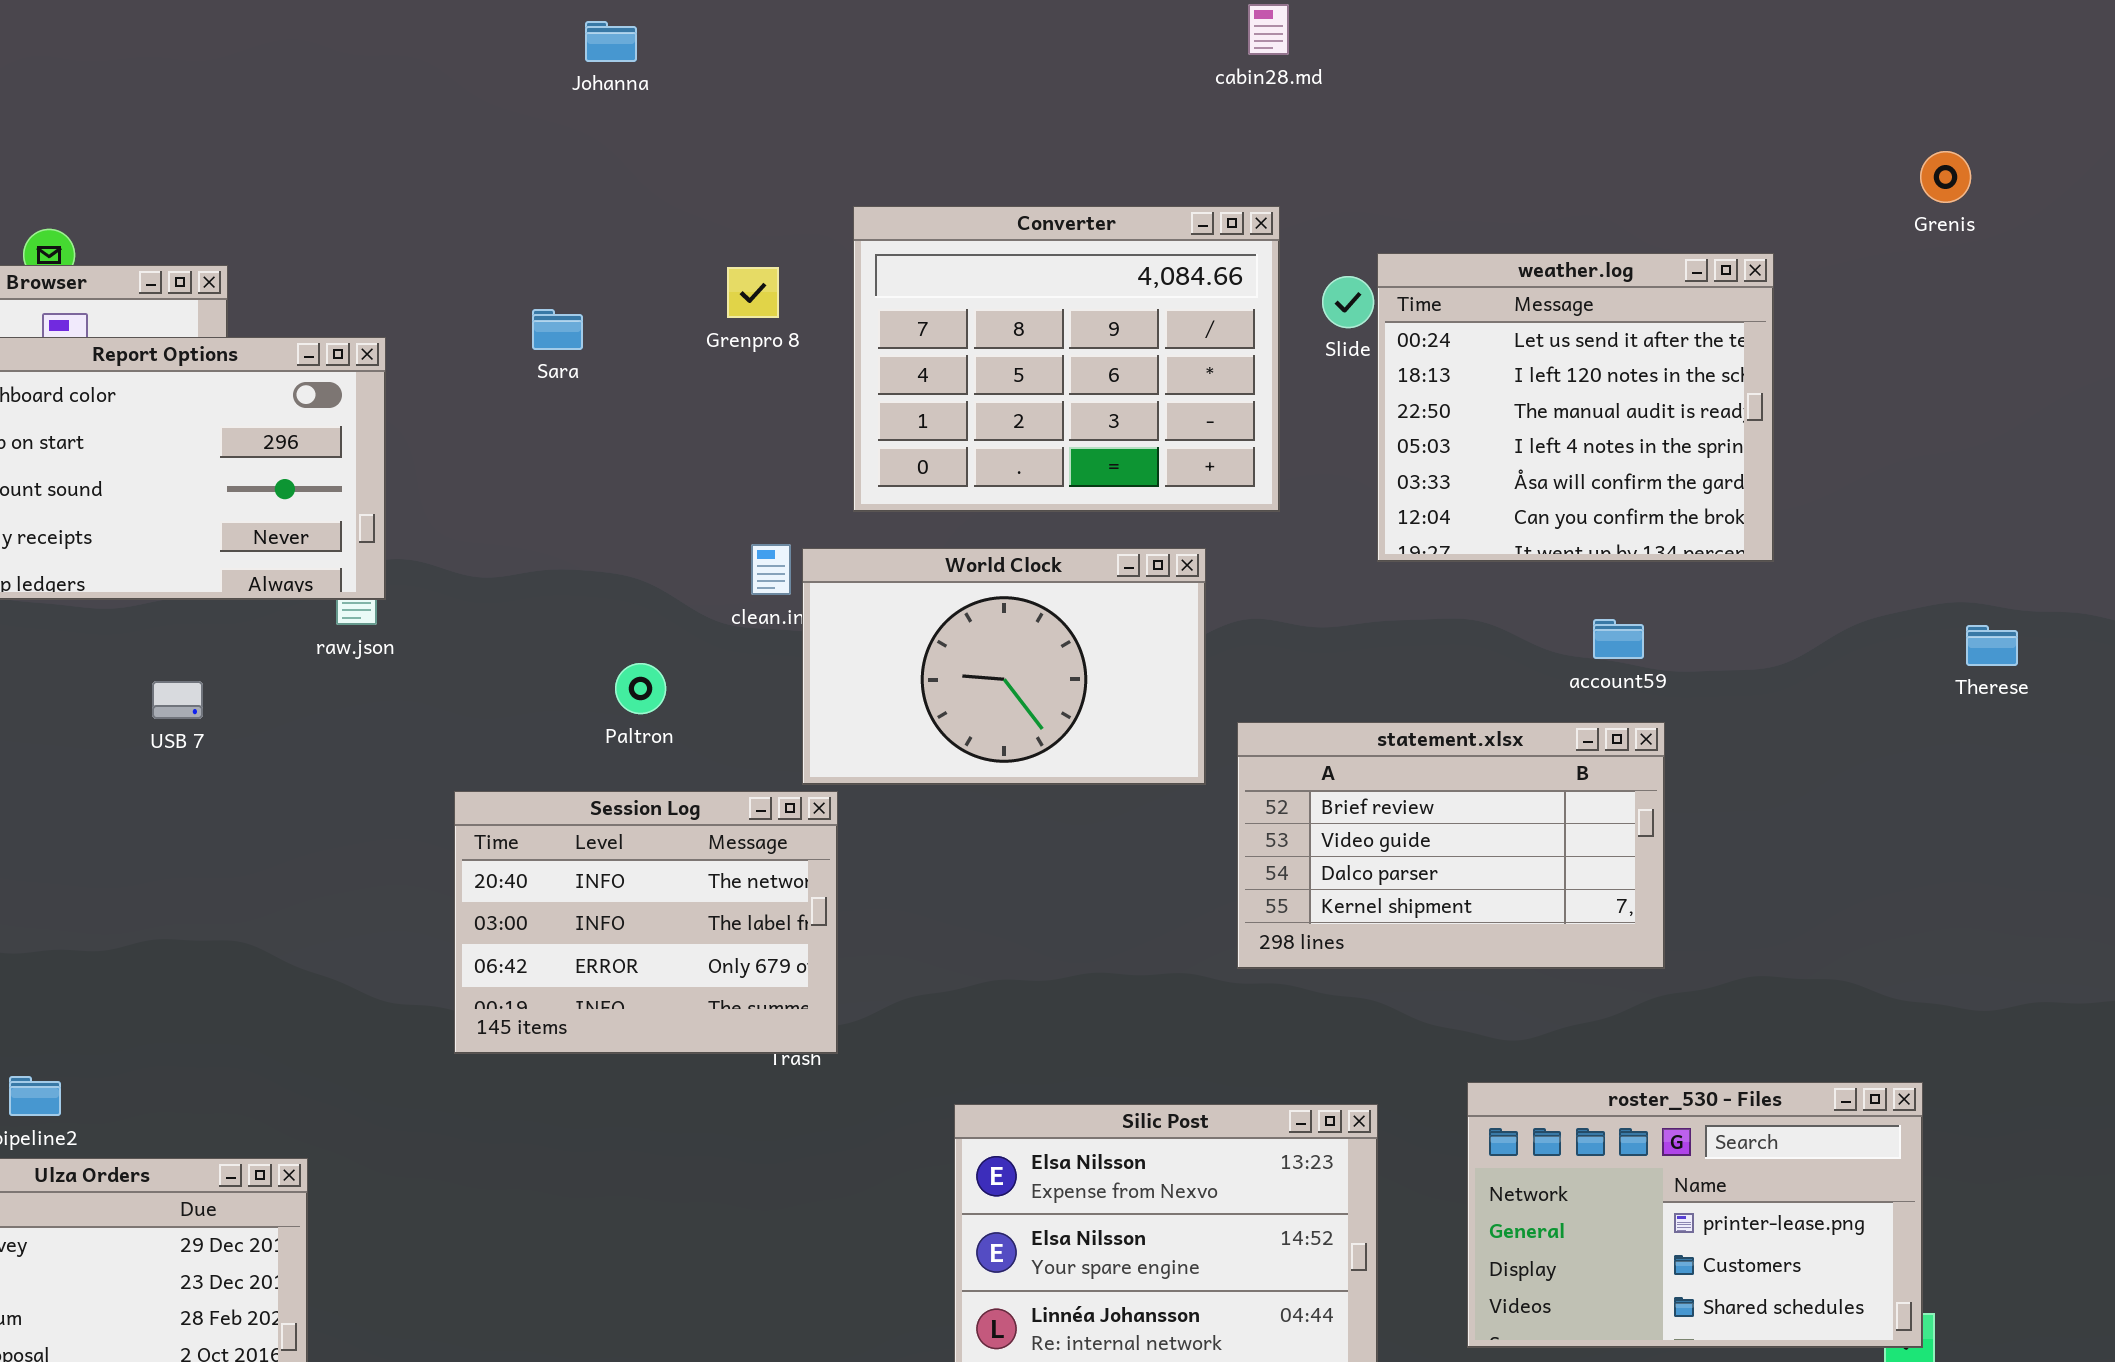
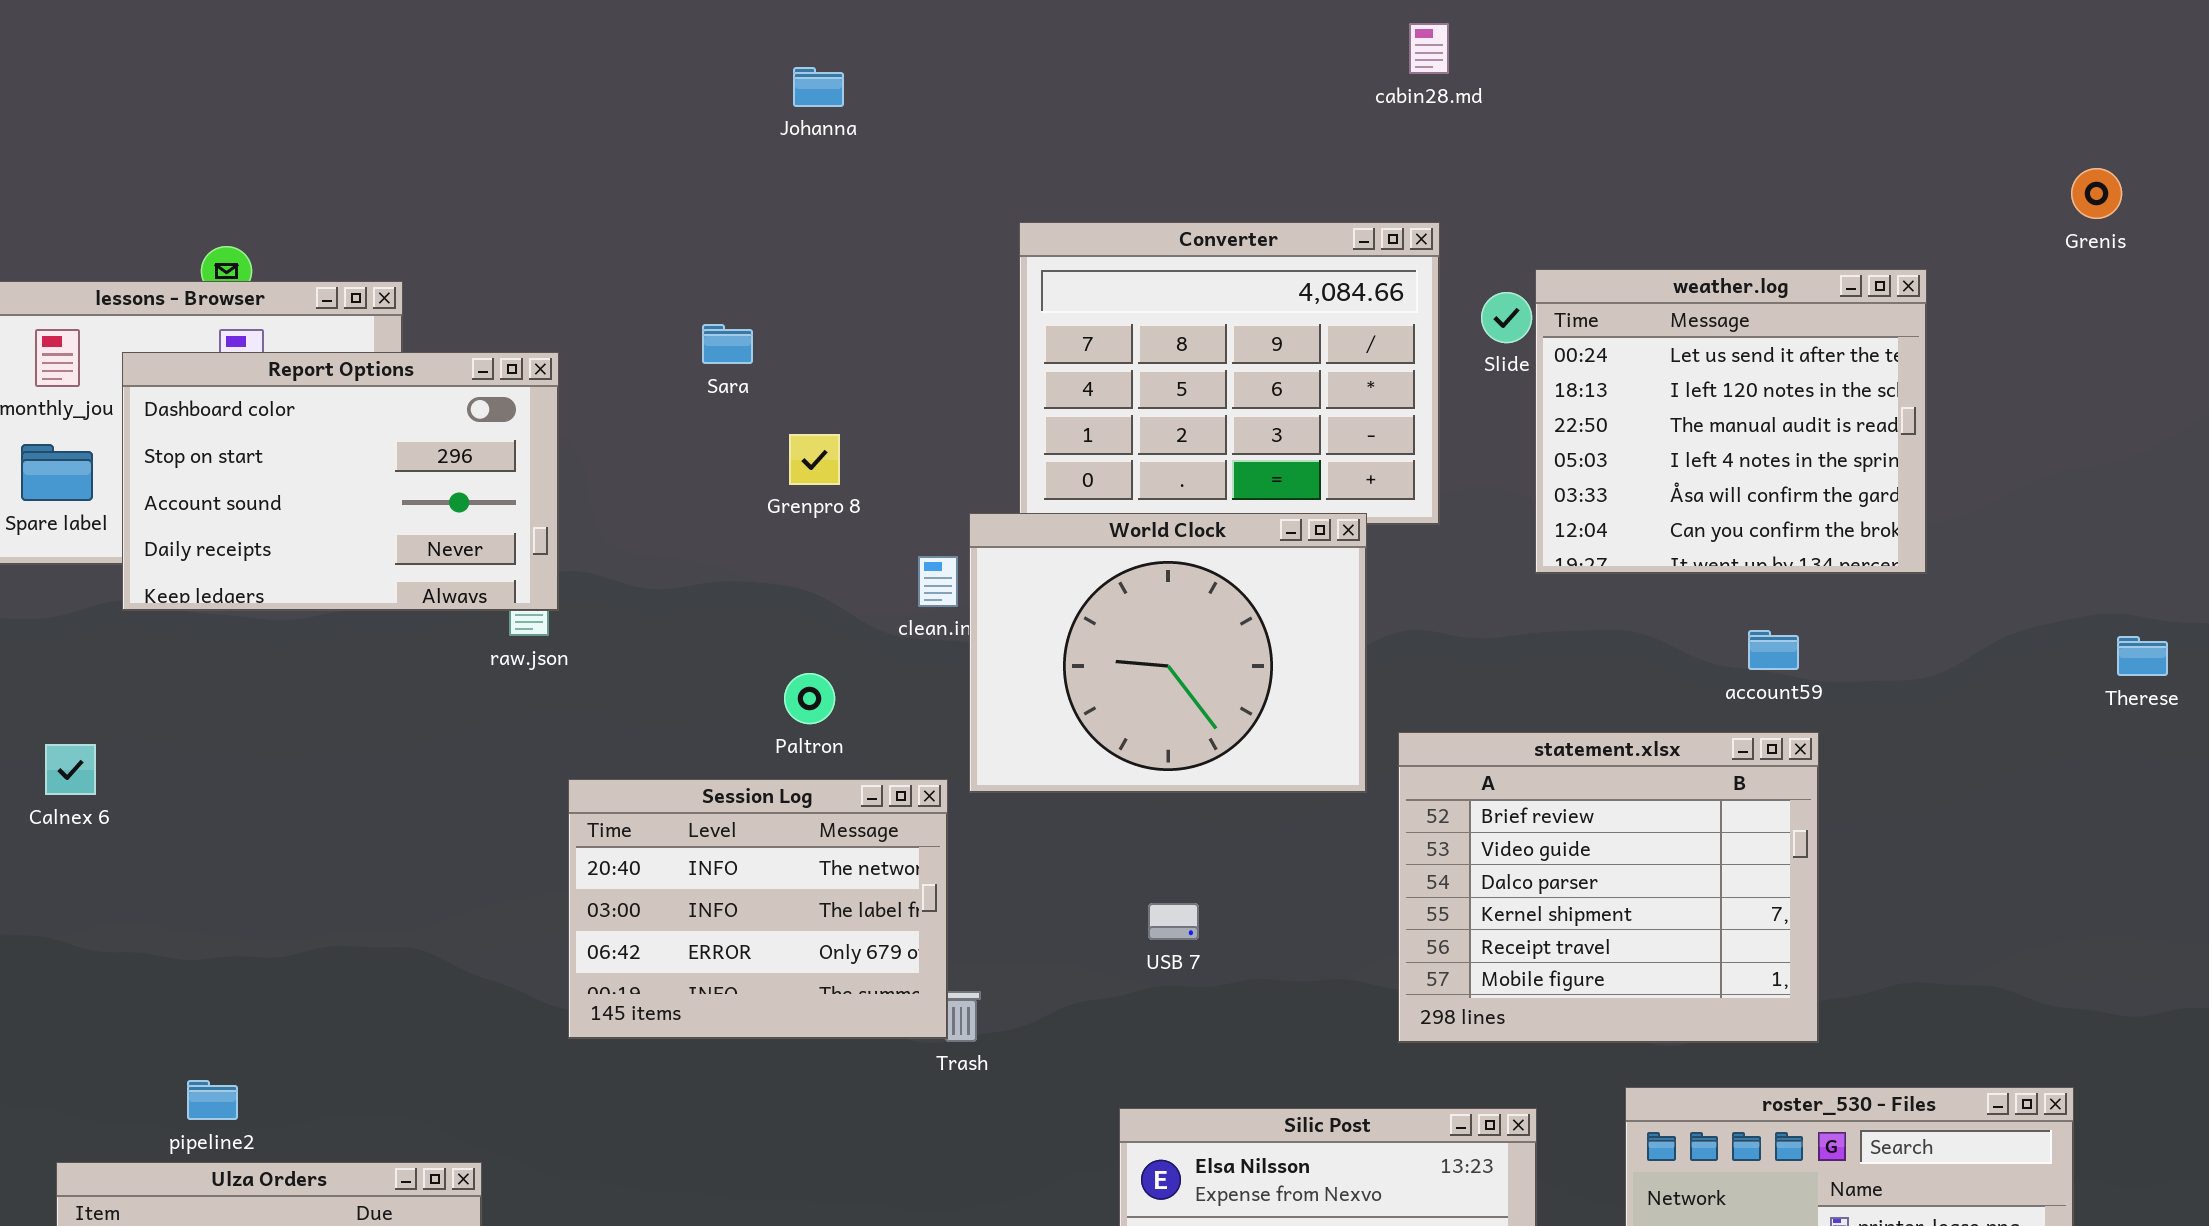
Johanna: [585,21,637,62] -> [793,67,844,107], moved
Grenpro 8: [727,267,779,318] -> [789,434,840,485], moved
World Clock: [802,548,1206,785] -> [969,513,1367,793], resized
USB 7: [152,681,203,719] -> [1148,903,1199,940], moved
statement.xlsx: [1237,722,1665,969] -> [1398,732,1819,1043], resized
Session Log: [454,791,838,1054] -> [568,779,948,1039], moved

